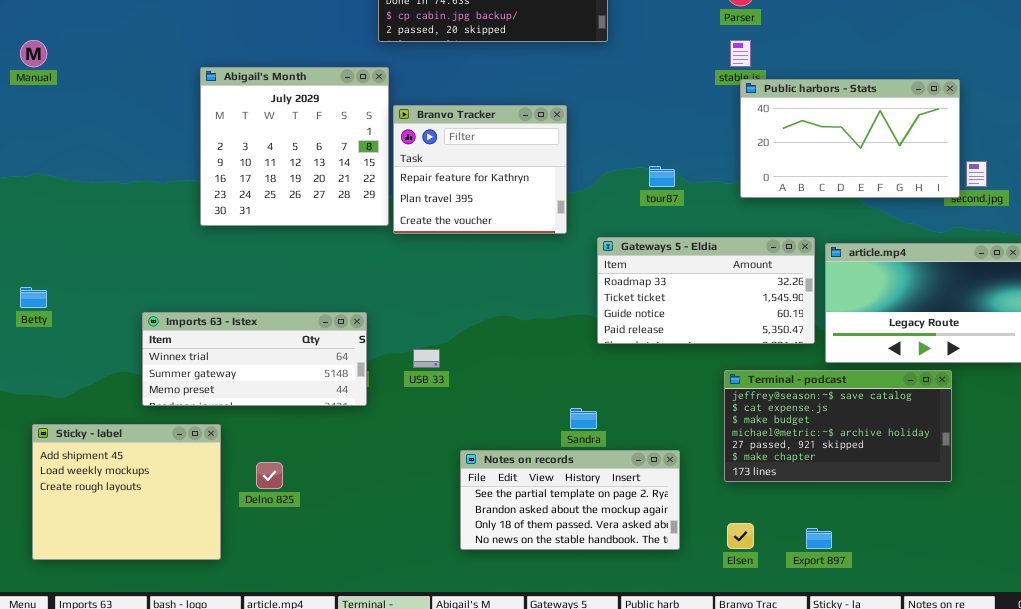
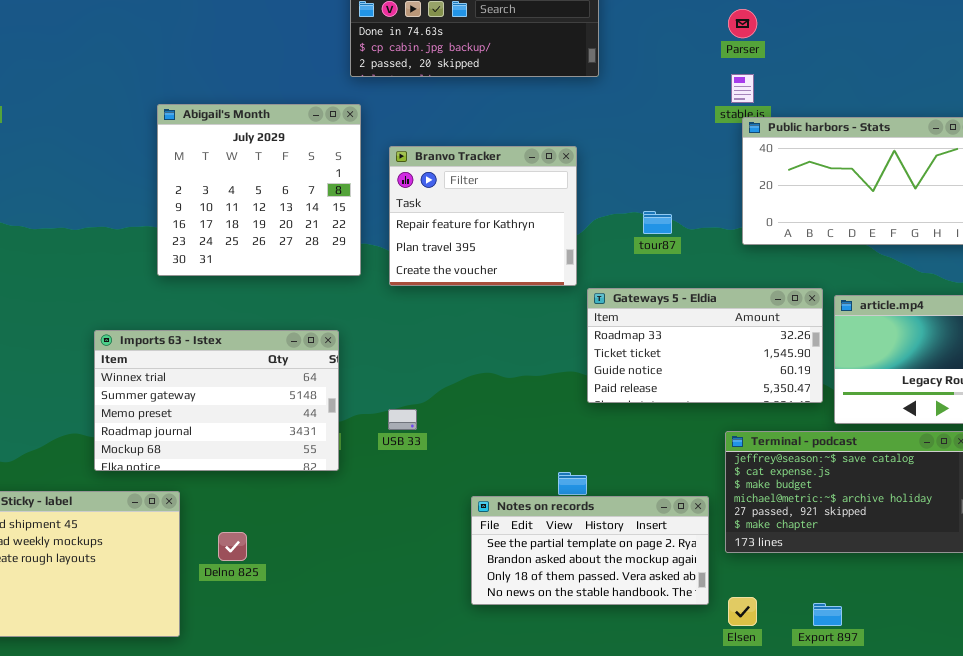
Branvo Tracker: [393,105,567,234] -> [389,146,577,286], moved
Imports 63 - Istex: [142,312,367,406] -> [94,330,339,471], resized
Notes on records: [460,450,680,550] -> [471,496,709,605], moved

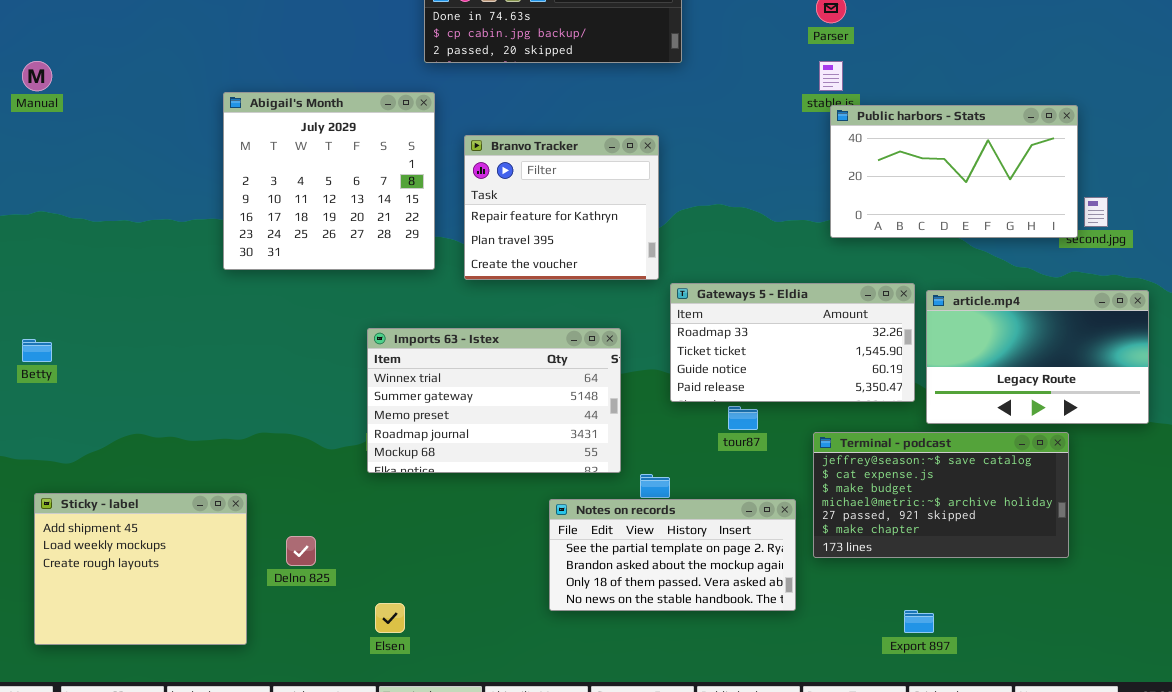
tour87: [643,211,672,234] -> [728,406,758,430], moved
Imports 63 - Istex: [94,330,339,471] -> [367,328,621,473], moved
Elsen: [728,597,757,626] -> [375,603,405,633], moved

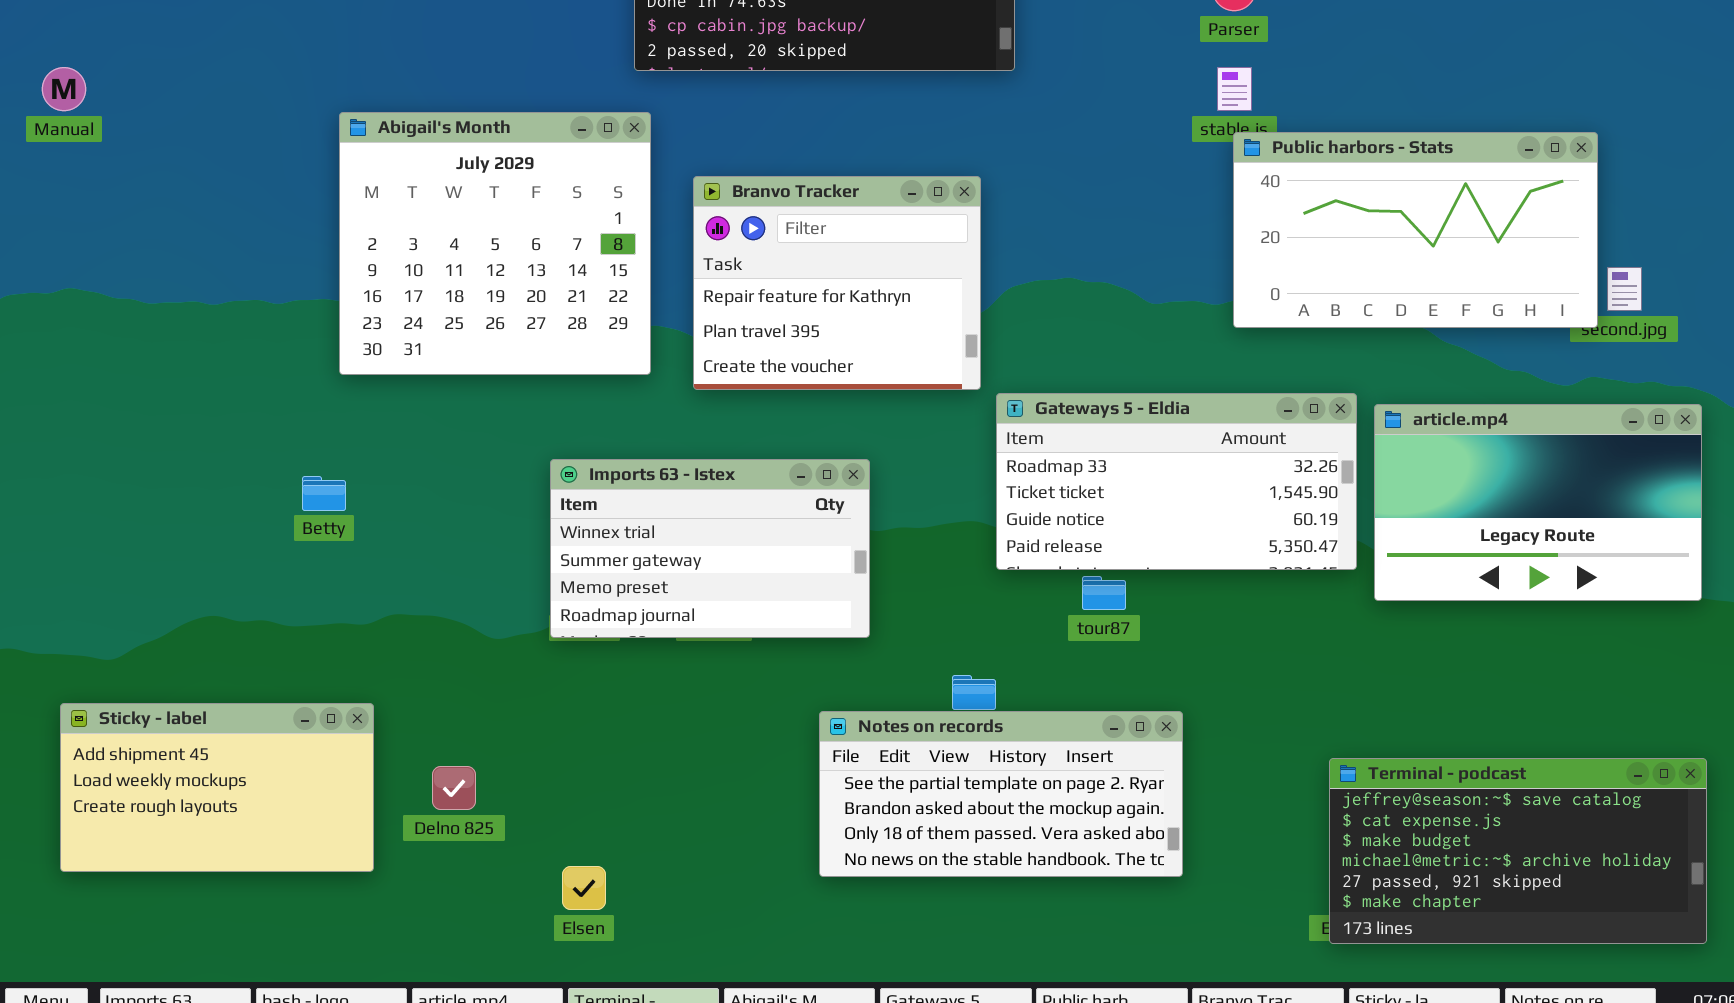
Imports 63 - Istex: [367,328,621,473] -> [550,459,870,638], resized
Betty: [22,339,52,362] -> [302,476,346,511], moved
Terminal - podcast: [813,432,1069,558] -> [1329,758,1707,944], moved
Sticky - label: [34,493,247,645] -> [60,703,374,872], resized

